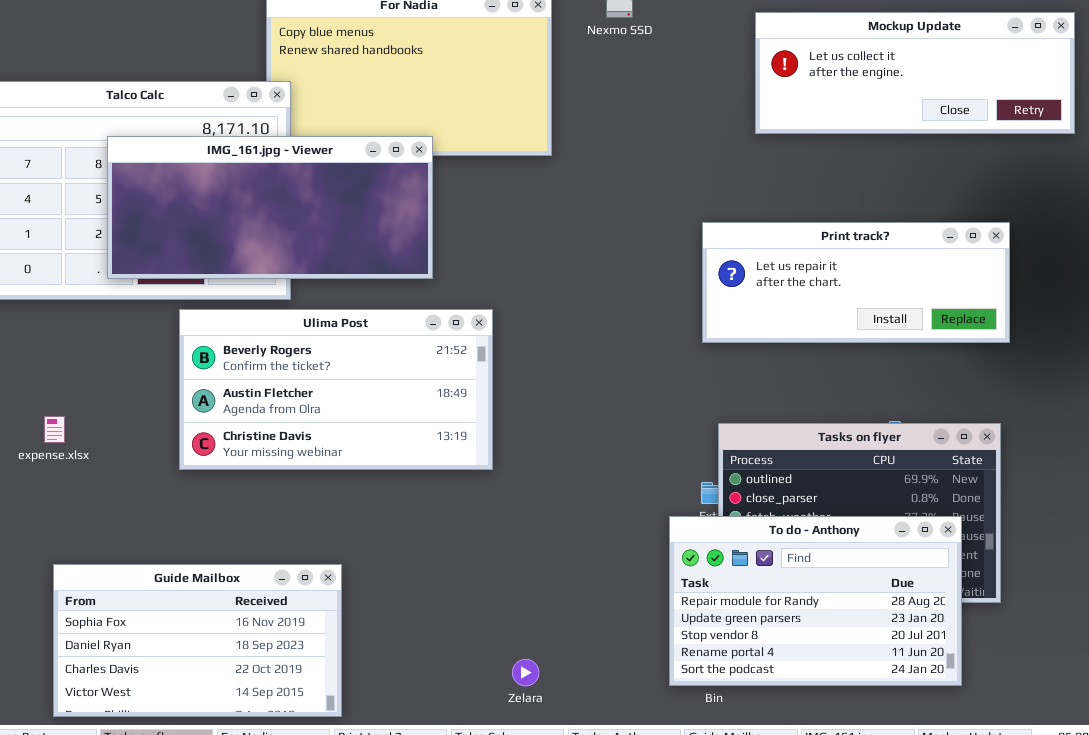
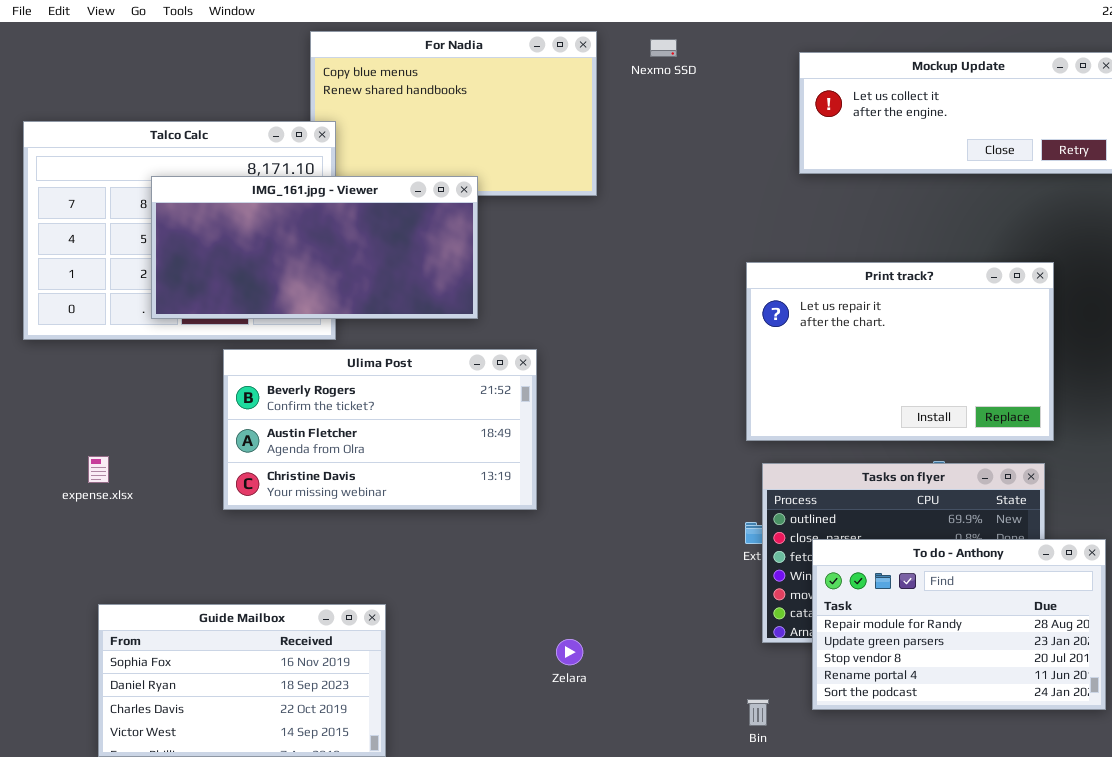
Print track?: [702,222,1010,343] -> [746,262,1054,441], resized
To do - Anthony: [669,516,962,686] -> [812,539,1106,710], moved
Zelara: [512,659,539,686] -> [556,639,583,665], moved

